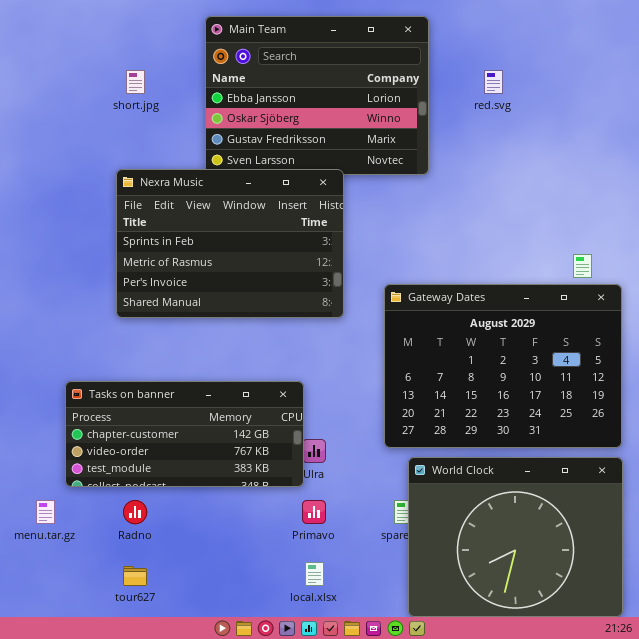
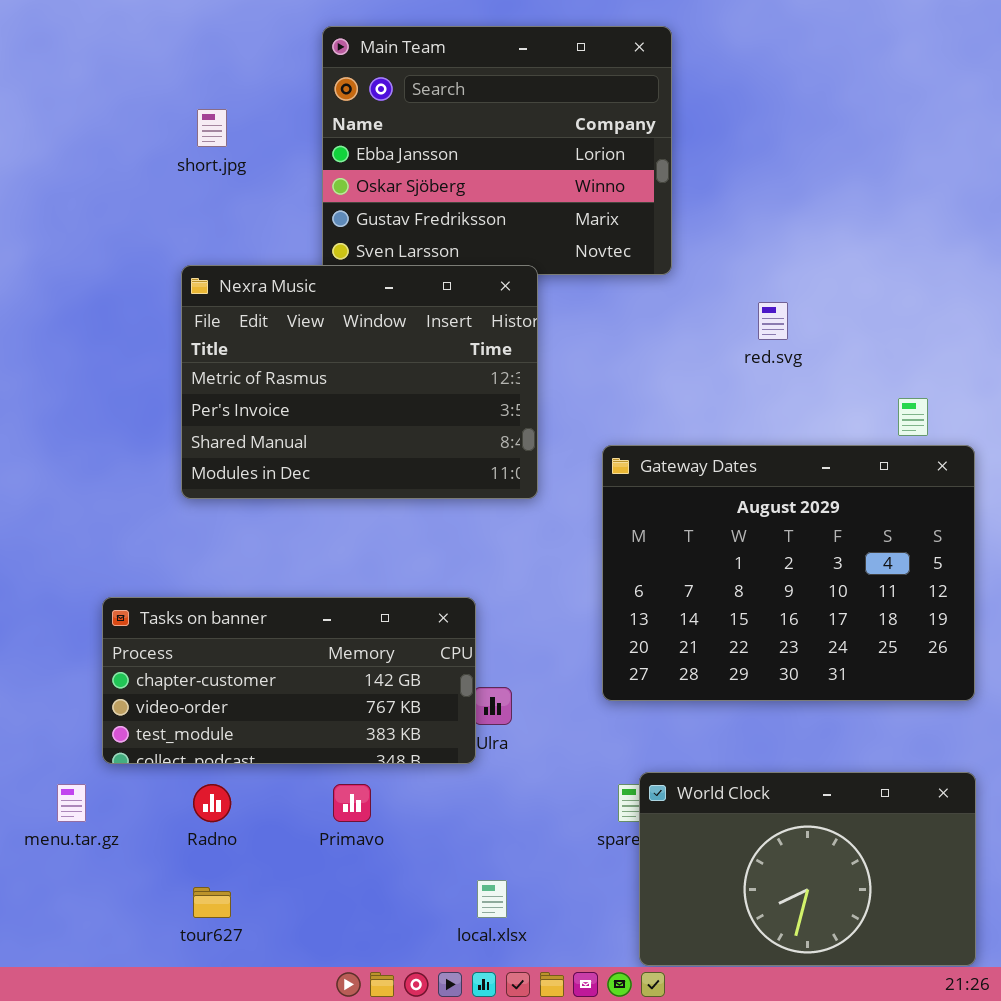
red.svg: [484,70,503,94] -> [758,302,788,340], moved
Nexra Music: [116,169,344,318] -> [181,265,538,499], scrolled down 1 row
World Clock: [408,457,623,617] -> [639,772,976,966], resized
Primavo: [302,500,326,524] -> [333,784,371,822], moved

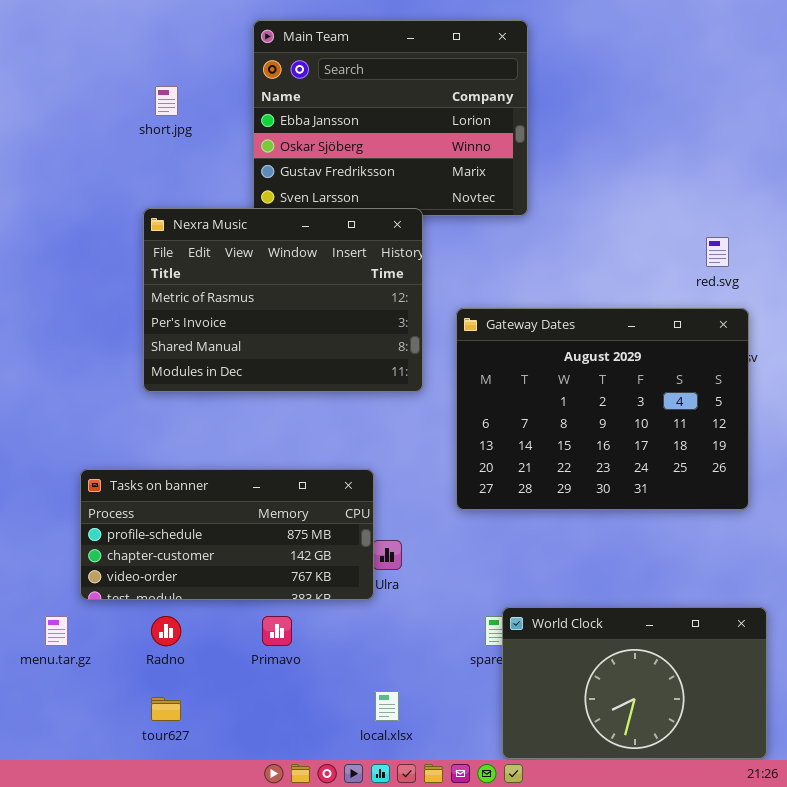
red.svg: [758,302,788,340] -> [706,237,729,267], moved
Gateway Dates: [602,445,975,701] -> [456,308,749,510], moved
Tasks on banner: [102,597,476,764] -> [80,469,374,600], scrolled up 1 row

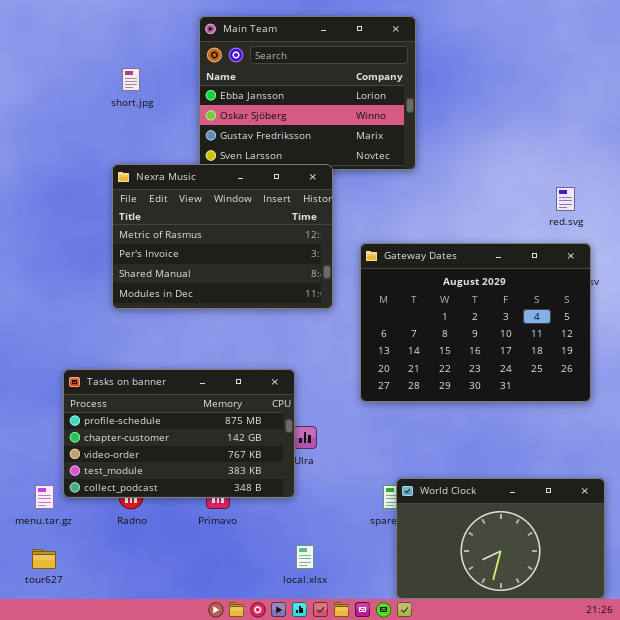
Tasks on banner: [80,469,374,600] -> [63,369,295,498], resized
tour627: [151,697,181,721] -> [32,549,56,569], moved

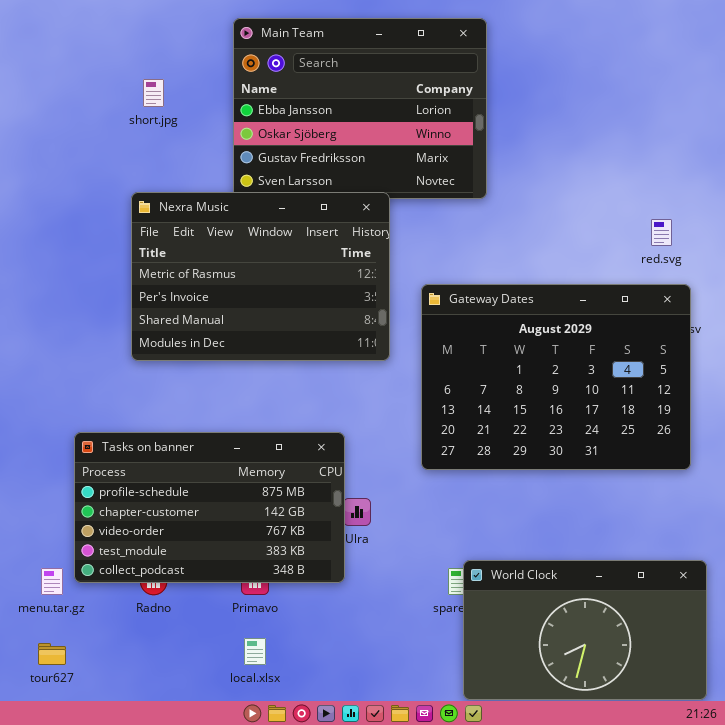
local.xlsx: [296,545,314,569] -> [244,638,266,665], moved

